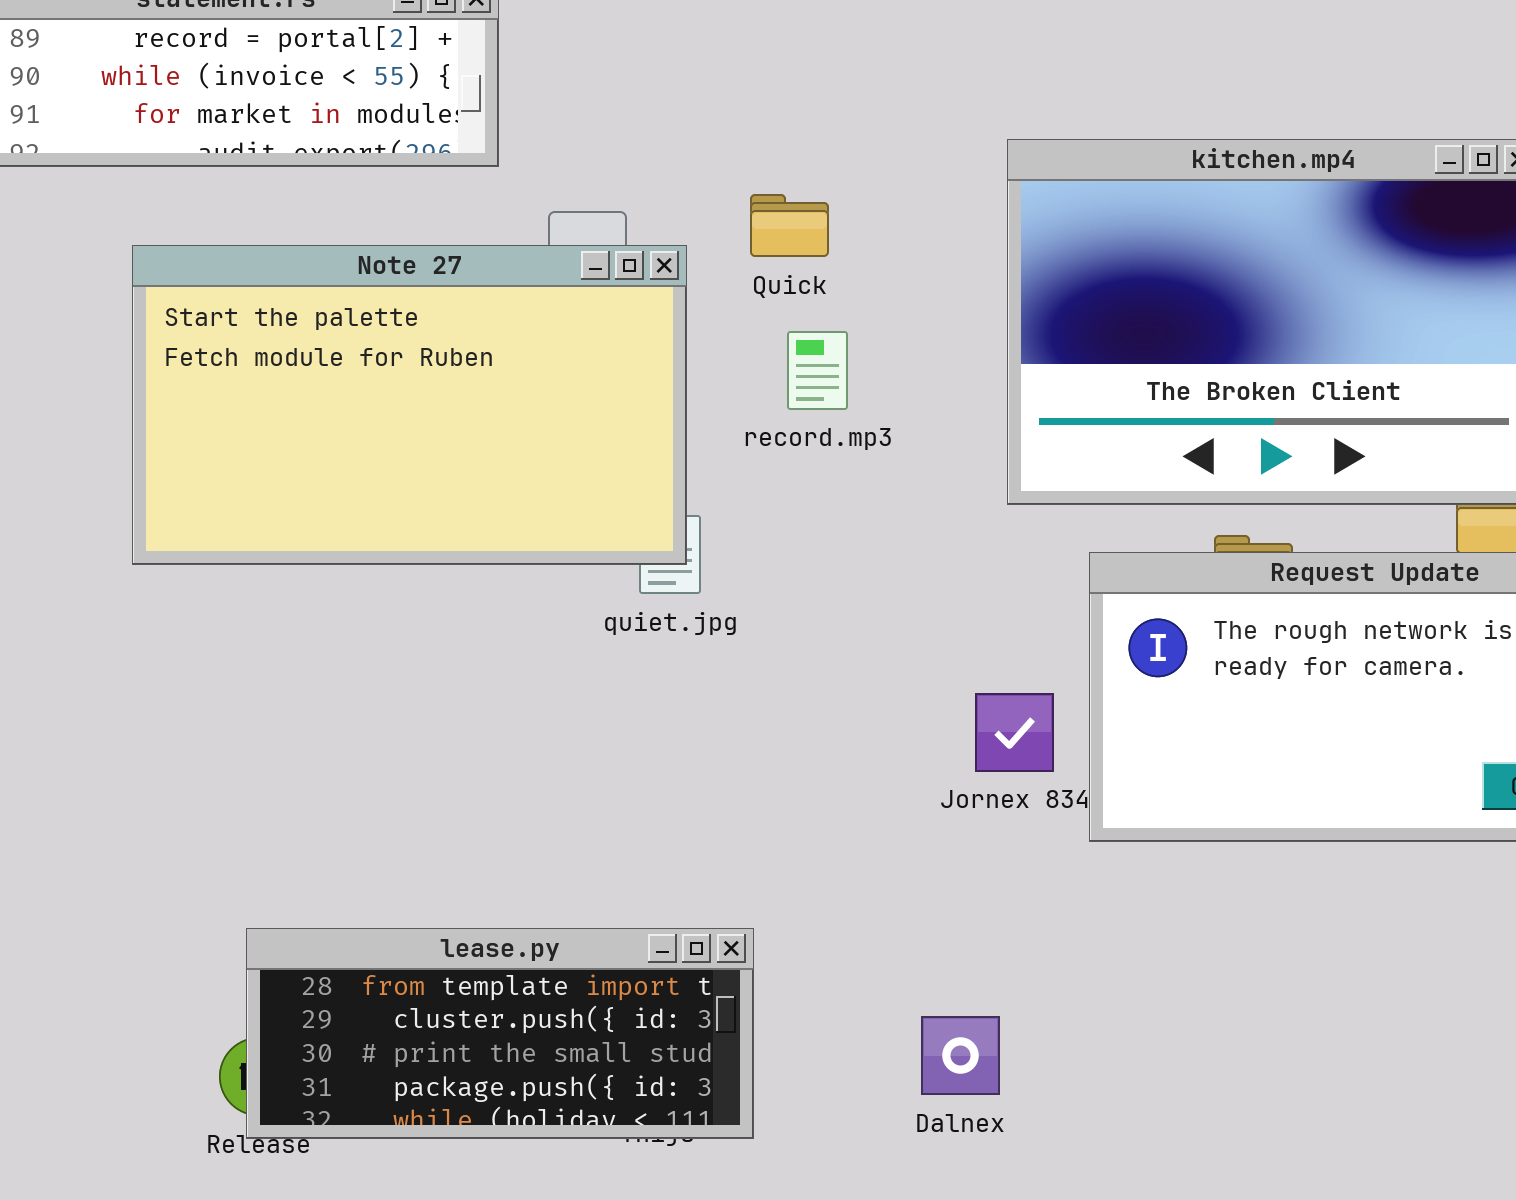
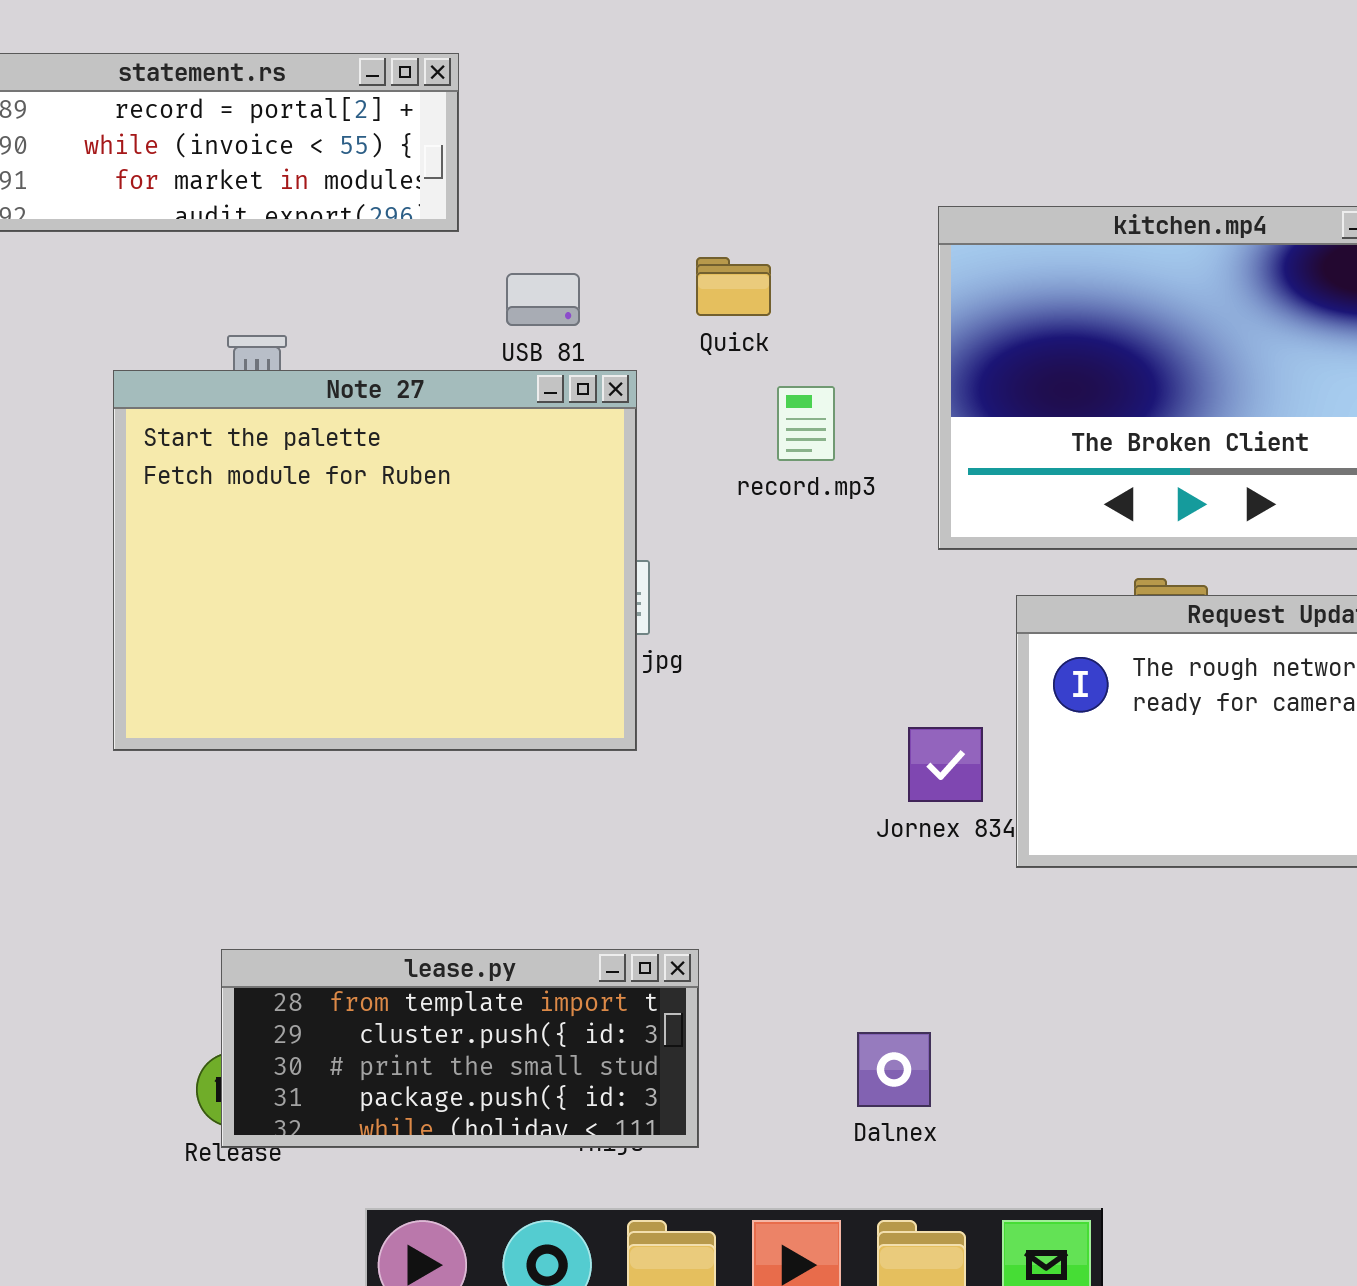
Note 27: [132,245,687,565] -> [113,370,637,751], moved, resized
record.mp3: [787,331,848,410] -> [777,386,835,461], moved

